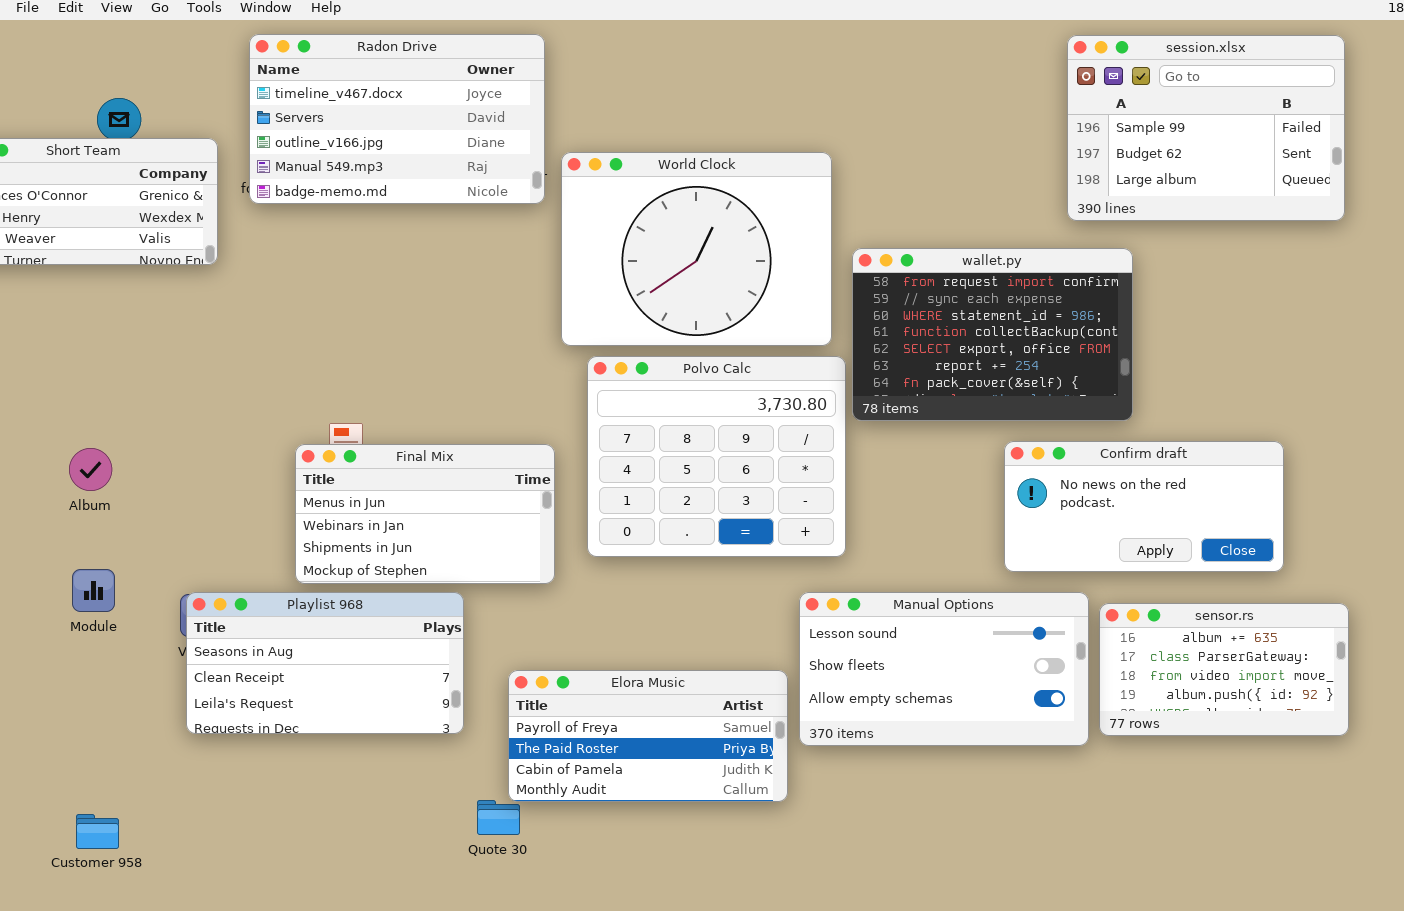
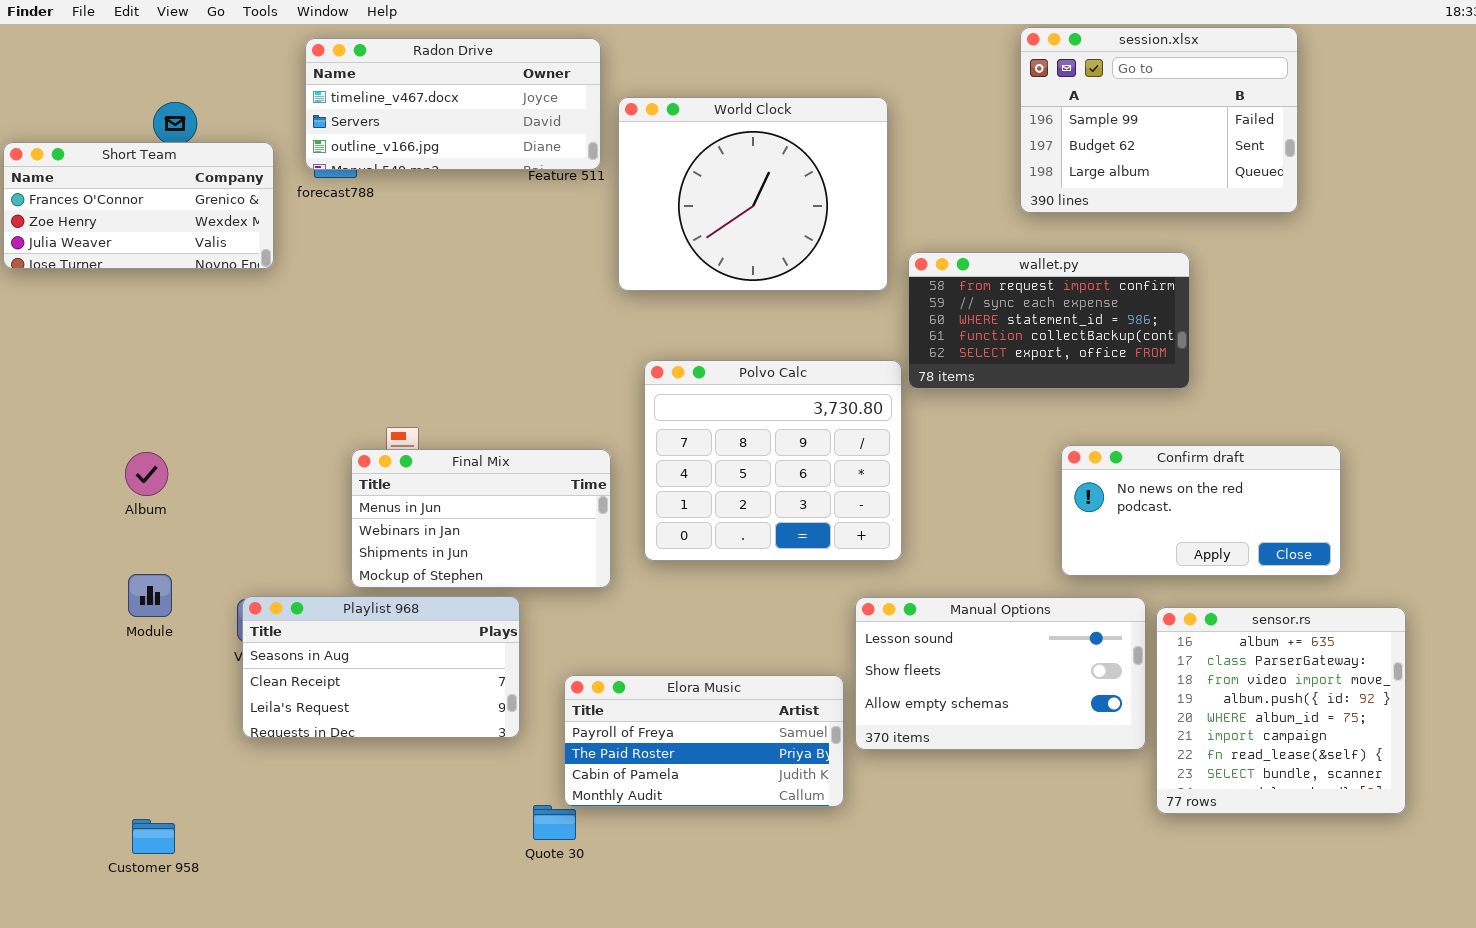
Radon Drive: [249,34,545,204] -> [305,38,601,170], resized
session.xlsx: [1067,35,1345,221] -> [1020,27,1298,213], moved
World Clock: [561,152,832,346] -> [618,97,888,291], moved
wallet.py: [852,248,1133,421] -> [908,252,1190,389], resized
sensor.rs: [1099,603,1349,736] -> [1156,607,1406,814], resized

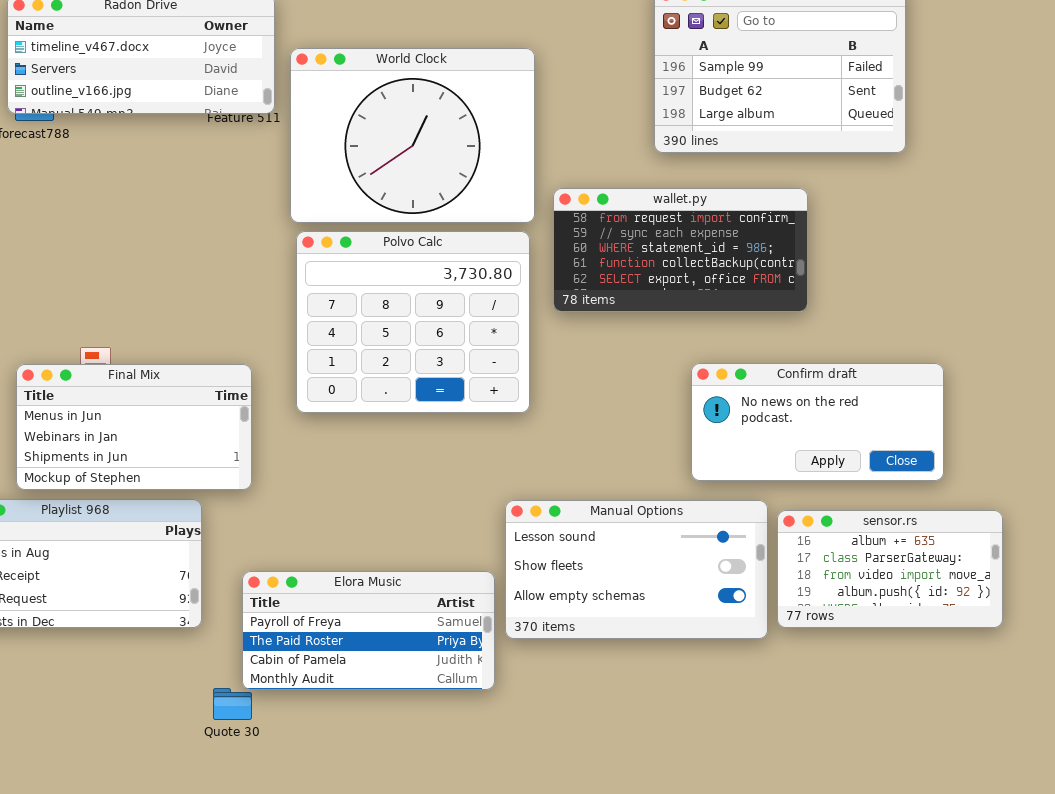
Polvo Calc: [644,360,902,561] -> [296,231,530,413], moved
Final Mix: [351,449,611,588] -> [16,364,252,490], moved
sensor.rs: [1156,607,1406,814] -> [777,510,1003,628], resized

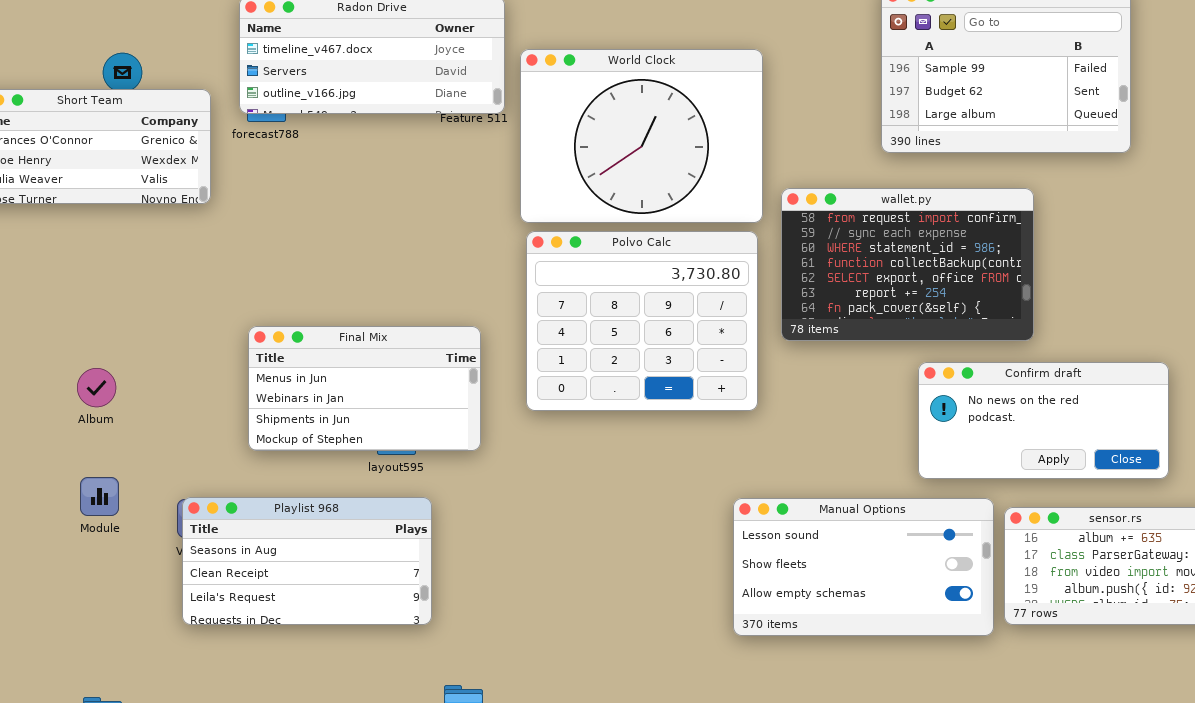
wallet.py: [553,188,808,312] -> [781,188,1034,341], resized
Final Mix: [16,364,252,490] -> [248,326,481,451], moved
Elora Music: [242,571,495,690] -> none, closed

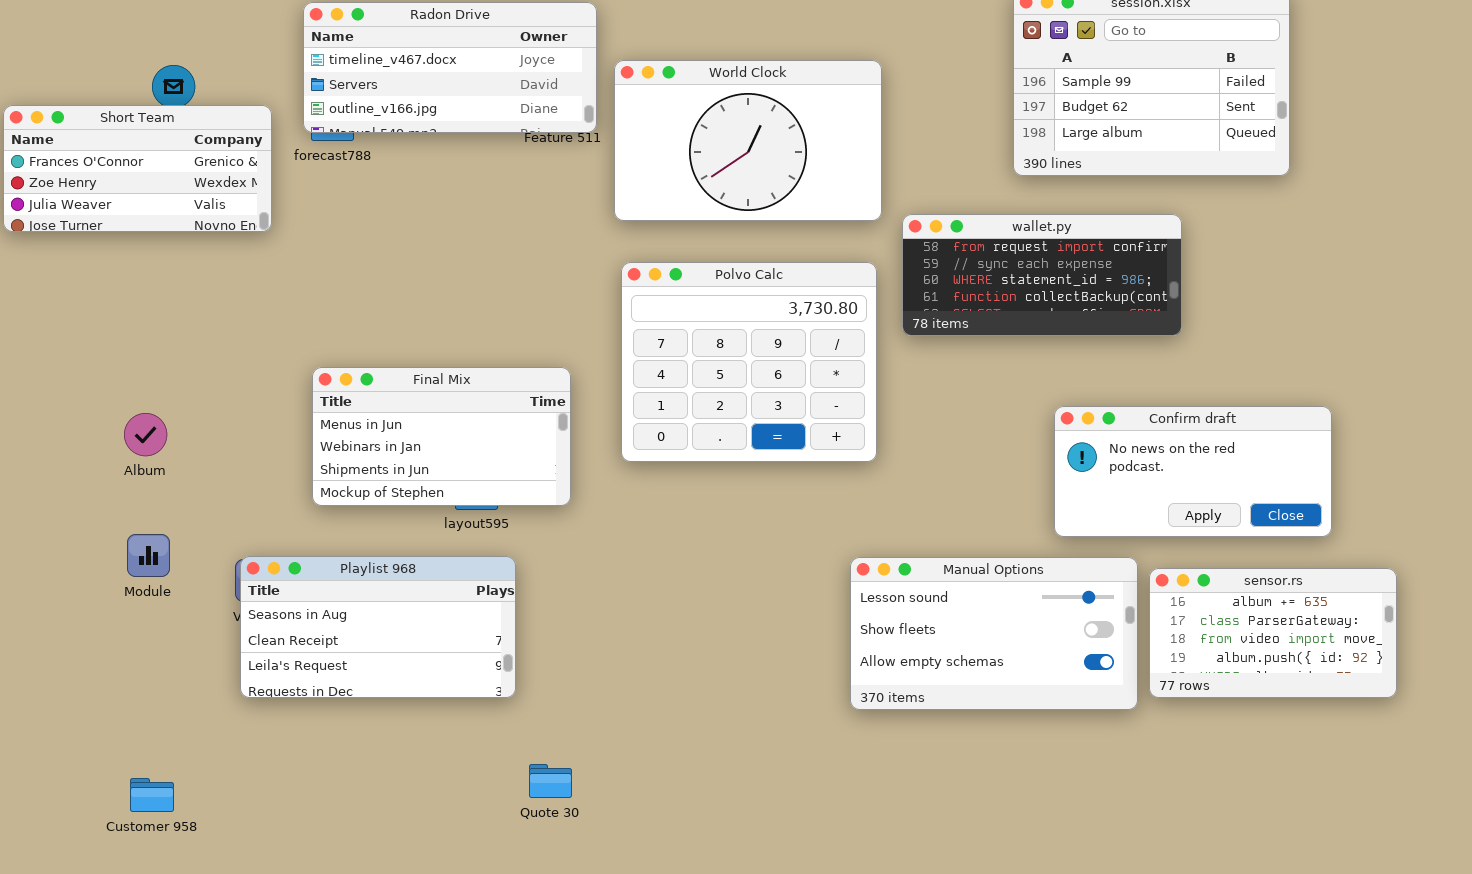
World Clock: [520,49,763,223] -> [614,60,882,221], resized
wallet.py: [781,188,1034,341] -> [902,214,1182,336], resized

